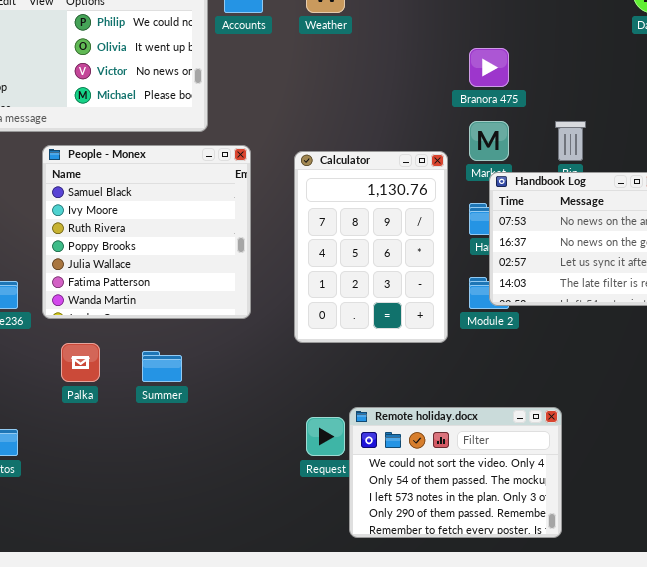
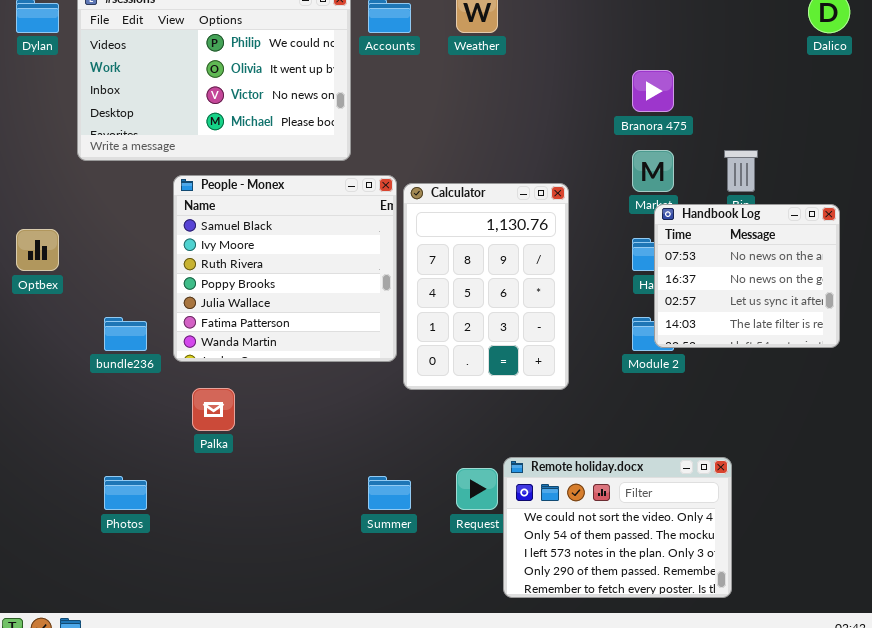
Calculator: [294,151,448,343] -> [403,183,569,390], moved
Summer: [142,351,182,382] -> [368,476,411,510], moved

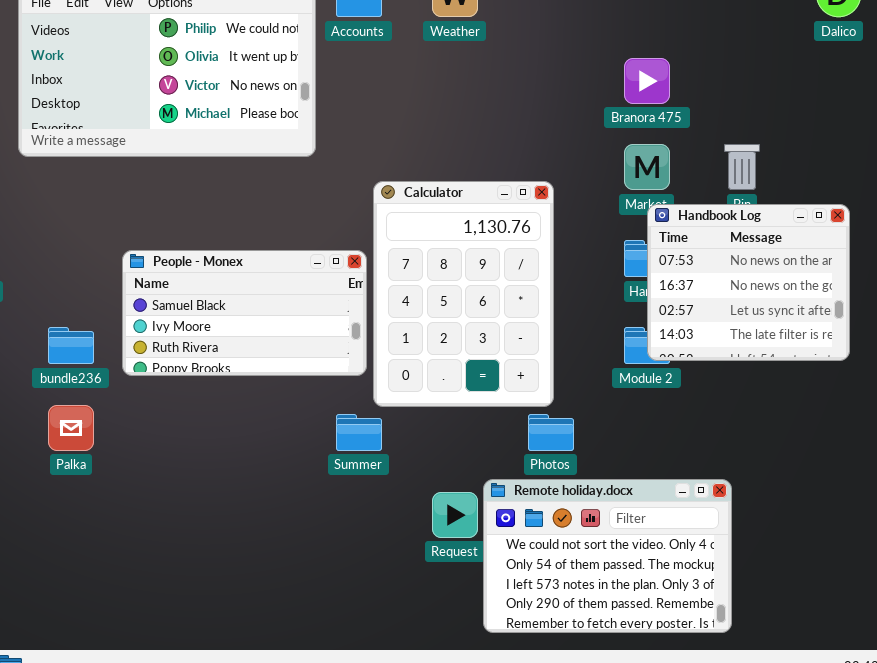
People - Monex: [173,175,397,362] -> [122,250,367,376], resized
Palka: [192,388,235,431] -> [48,405,94,451], moved
Photos: [104,476,147,510] -> [528,414,574,451], moved
Summer: [368,476,411,510] -> [336,414,382,451], moved

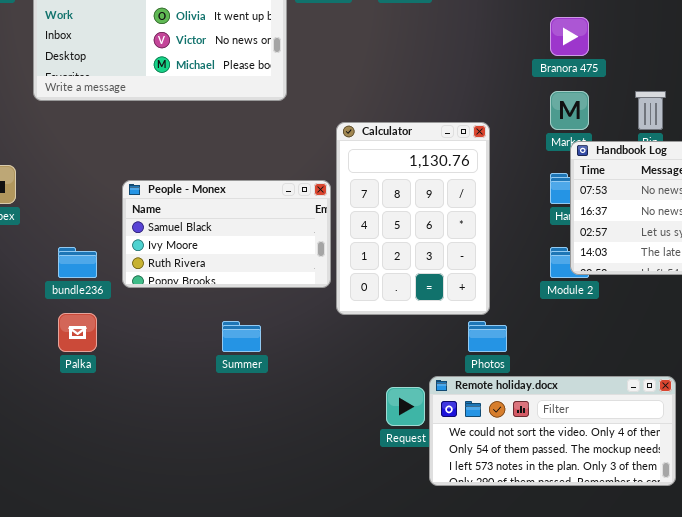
Summer: [336,414,382,451] -> [222,321,261,352], moved
Remote holiday.docx: [483,479,732,633] -> [429,376,676,486], resized

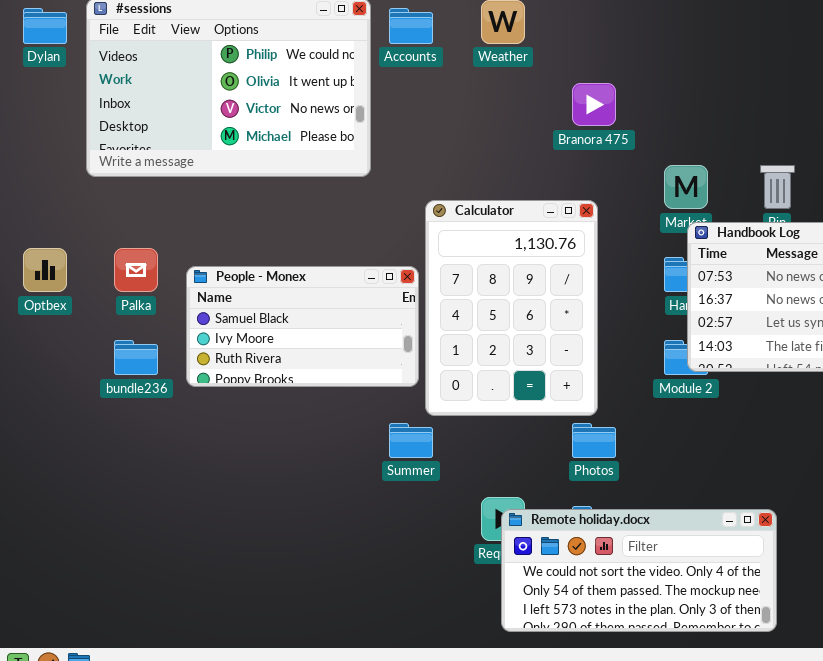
Branora 475: [550,17,589,56] -> [572,83,616,126], moved
Palka: [58,313,97,352] -> [114,248,158,292], moved
Summer: [222,321,261,352] -> [389,423,433,458], moved
Remote holiday.docx: [429,376,676,486] -> [501,509,777,632], moved

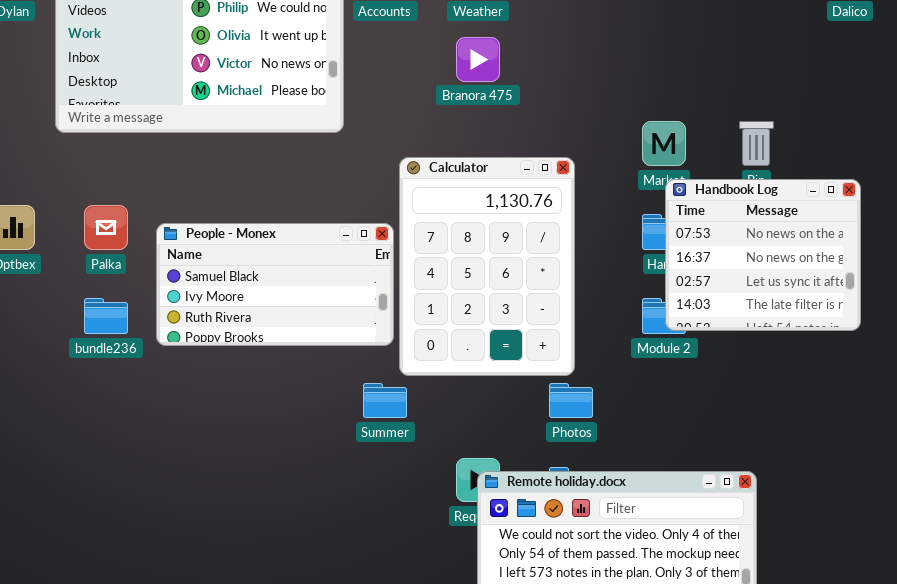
Branora 475: [572,83,616,126] -> [456,37,500,82], moved

